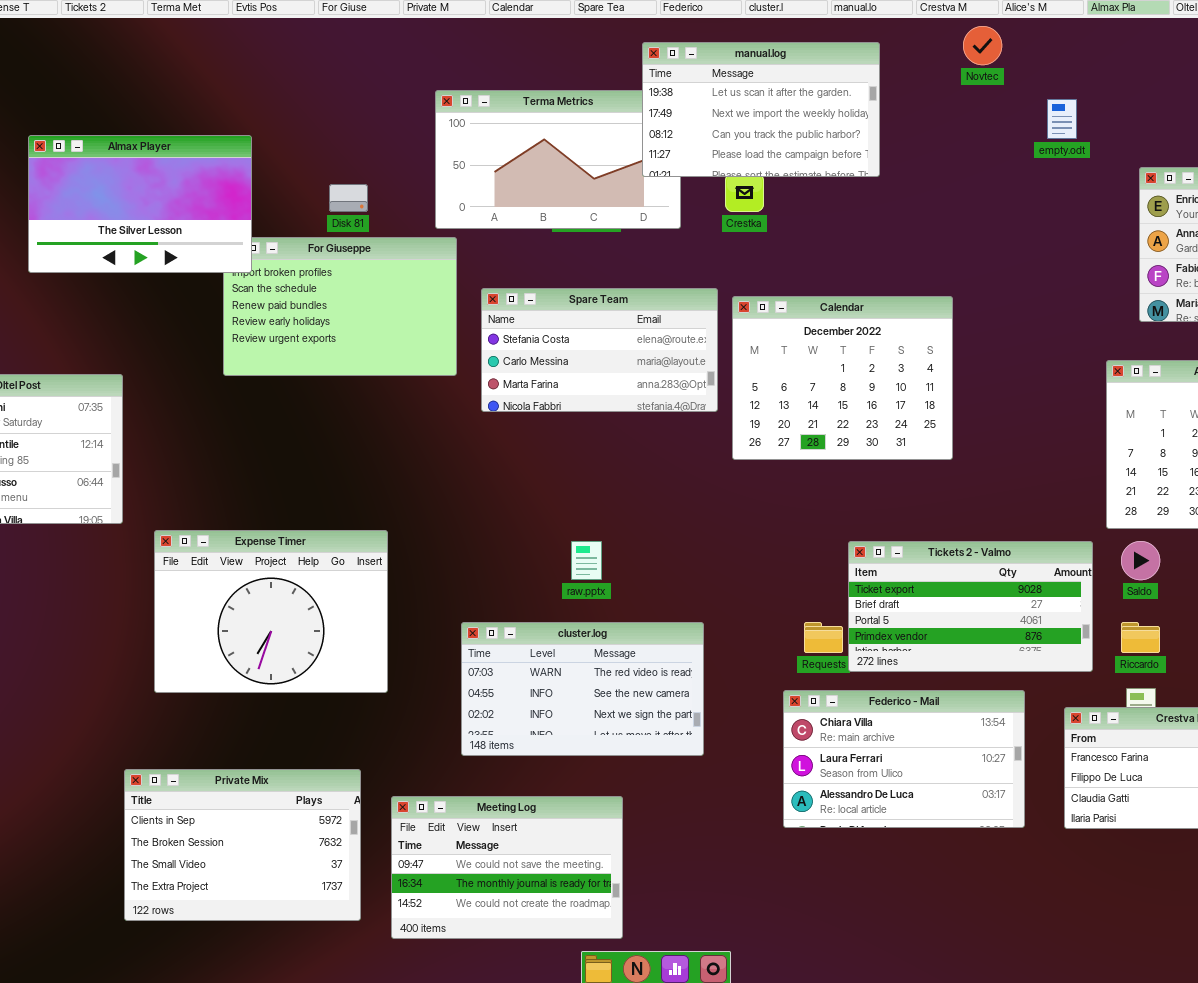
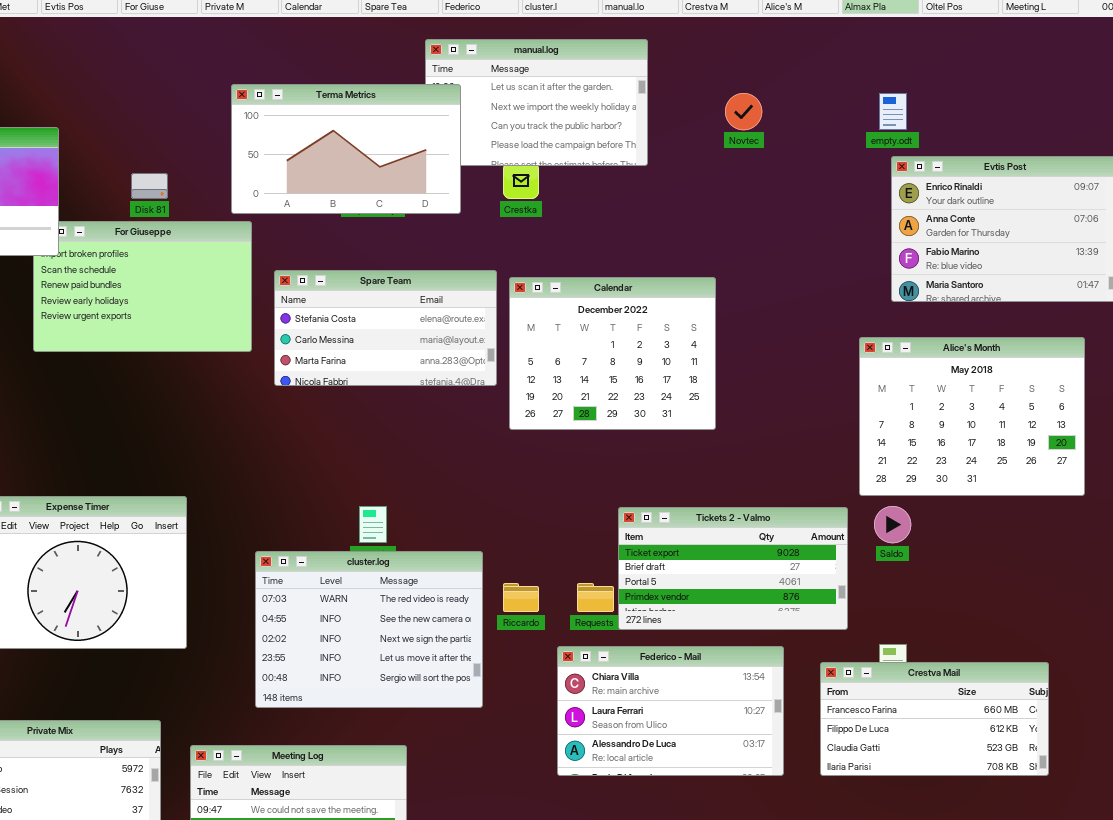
Novtec: [963,26,1002,65] -> [725,93,762,130], moved
Terma Metrics: [435,90,681,229] -> [231,84,461,214], raised
empty.odt: [1047,99,1077,139] -> [879,93,907,130], moved
cluster.log: [461,622,704,756] -> [255,551,483,708], resized
Riccardo: [1121,622,1160,653] -> [503,583,539,612], moved

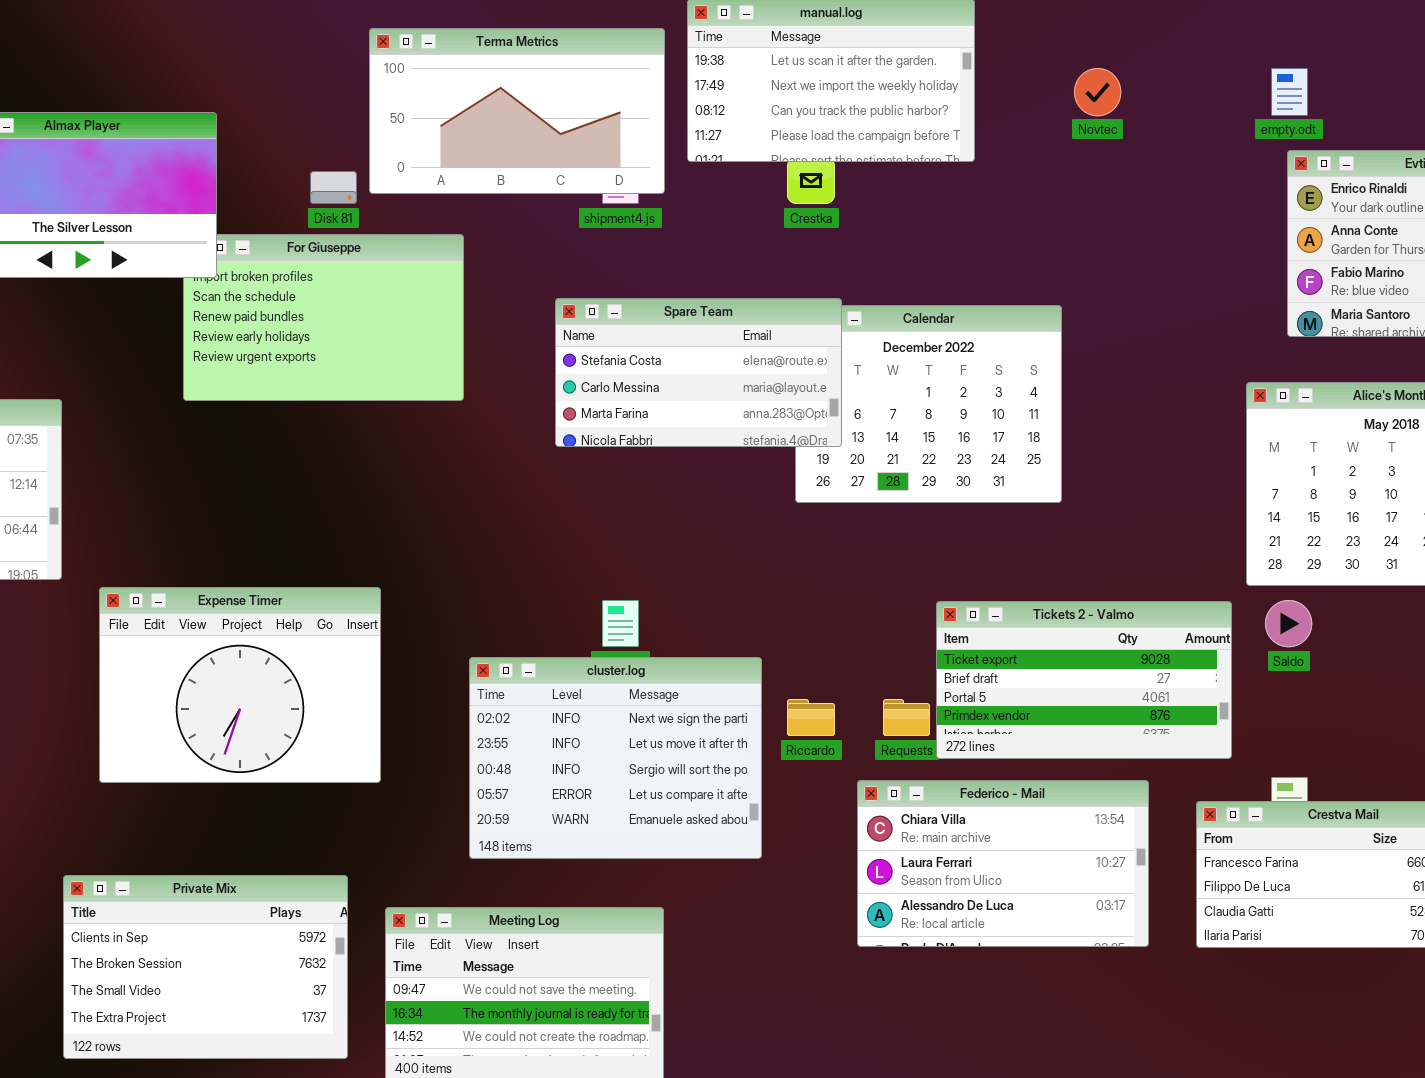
Terma Metrics: [231,84,461,214] -> [369,28,665,194], moved
Spare Team: [274,270,497,386] -> [555,298,842,447], moved
cluster.log: [255,551,483,708] -> [469,657,762,859], scrolled down 2 rows

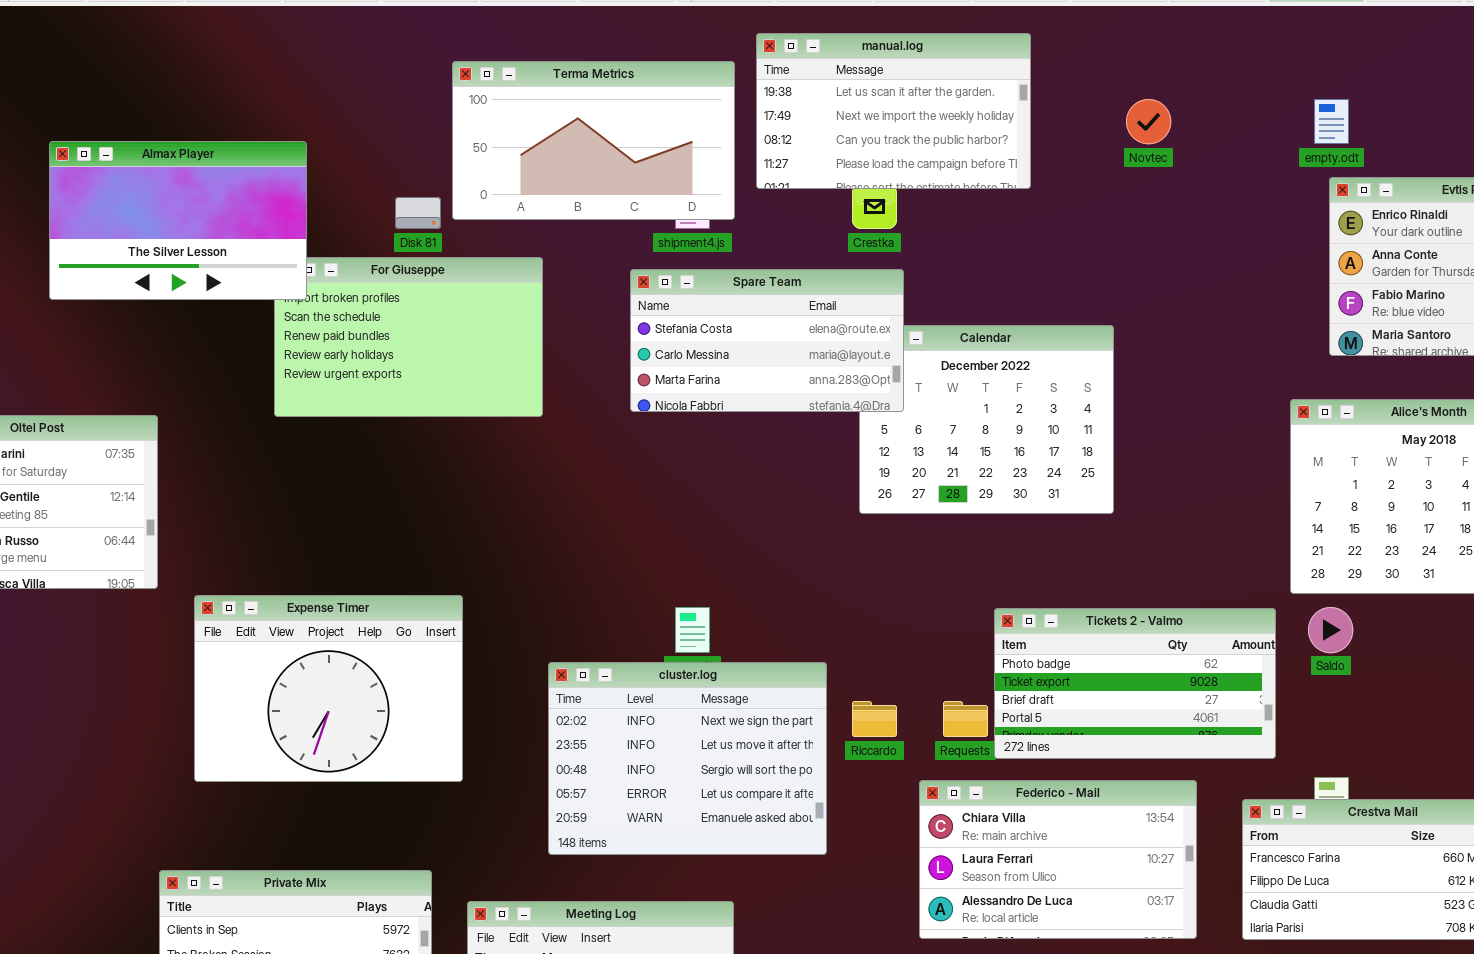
Spare Team: [555,298,842,447] -> [630,269,904,412], moved
Tickets 2 - Valmo: [936,601,1232,759] -> [994,608,1276,759], scrolled up 1 row

